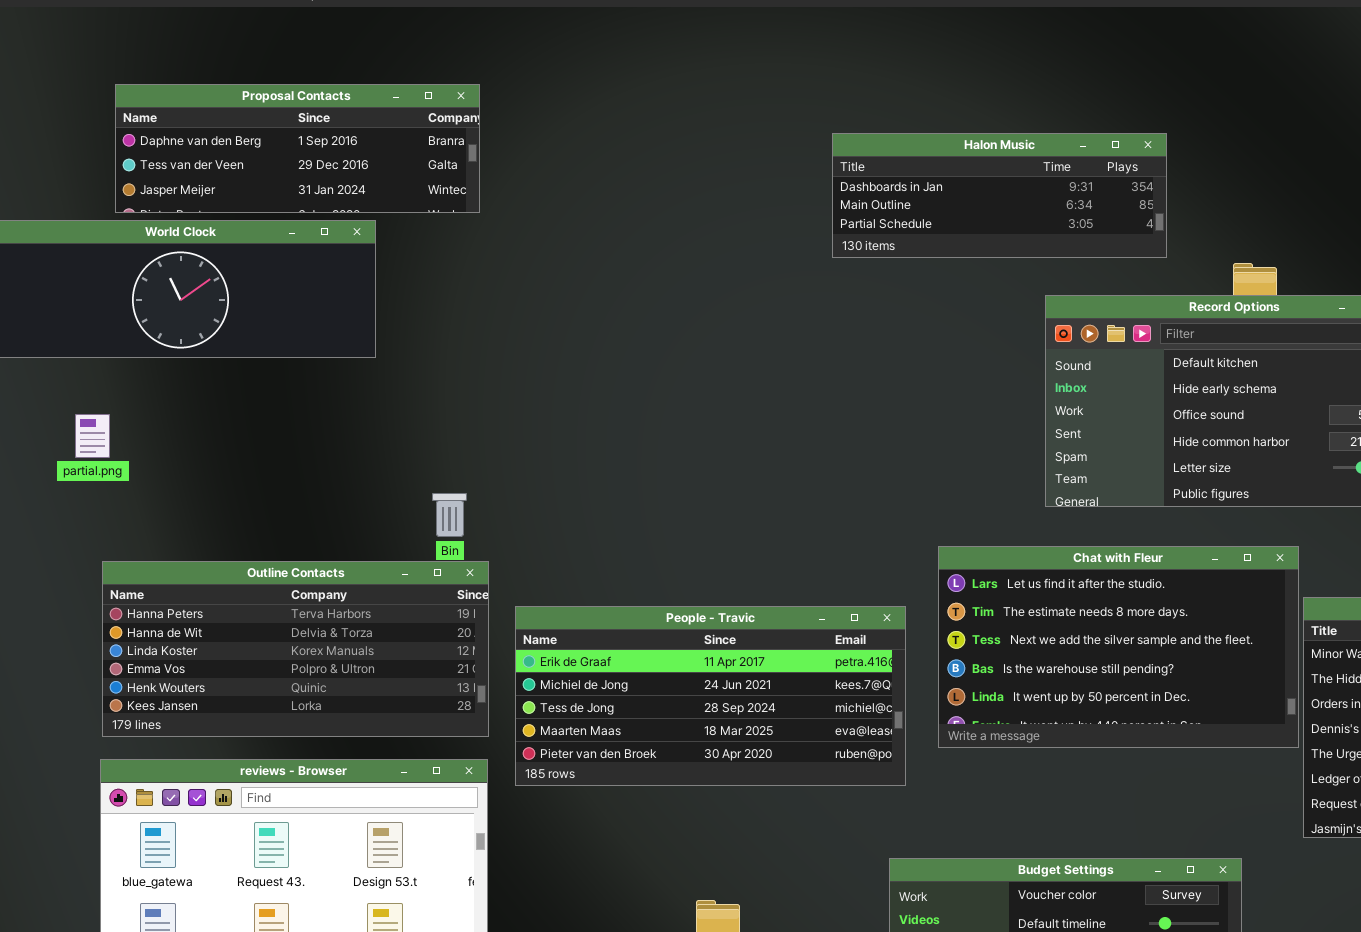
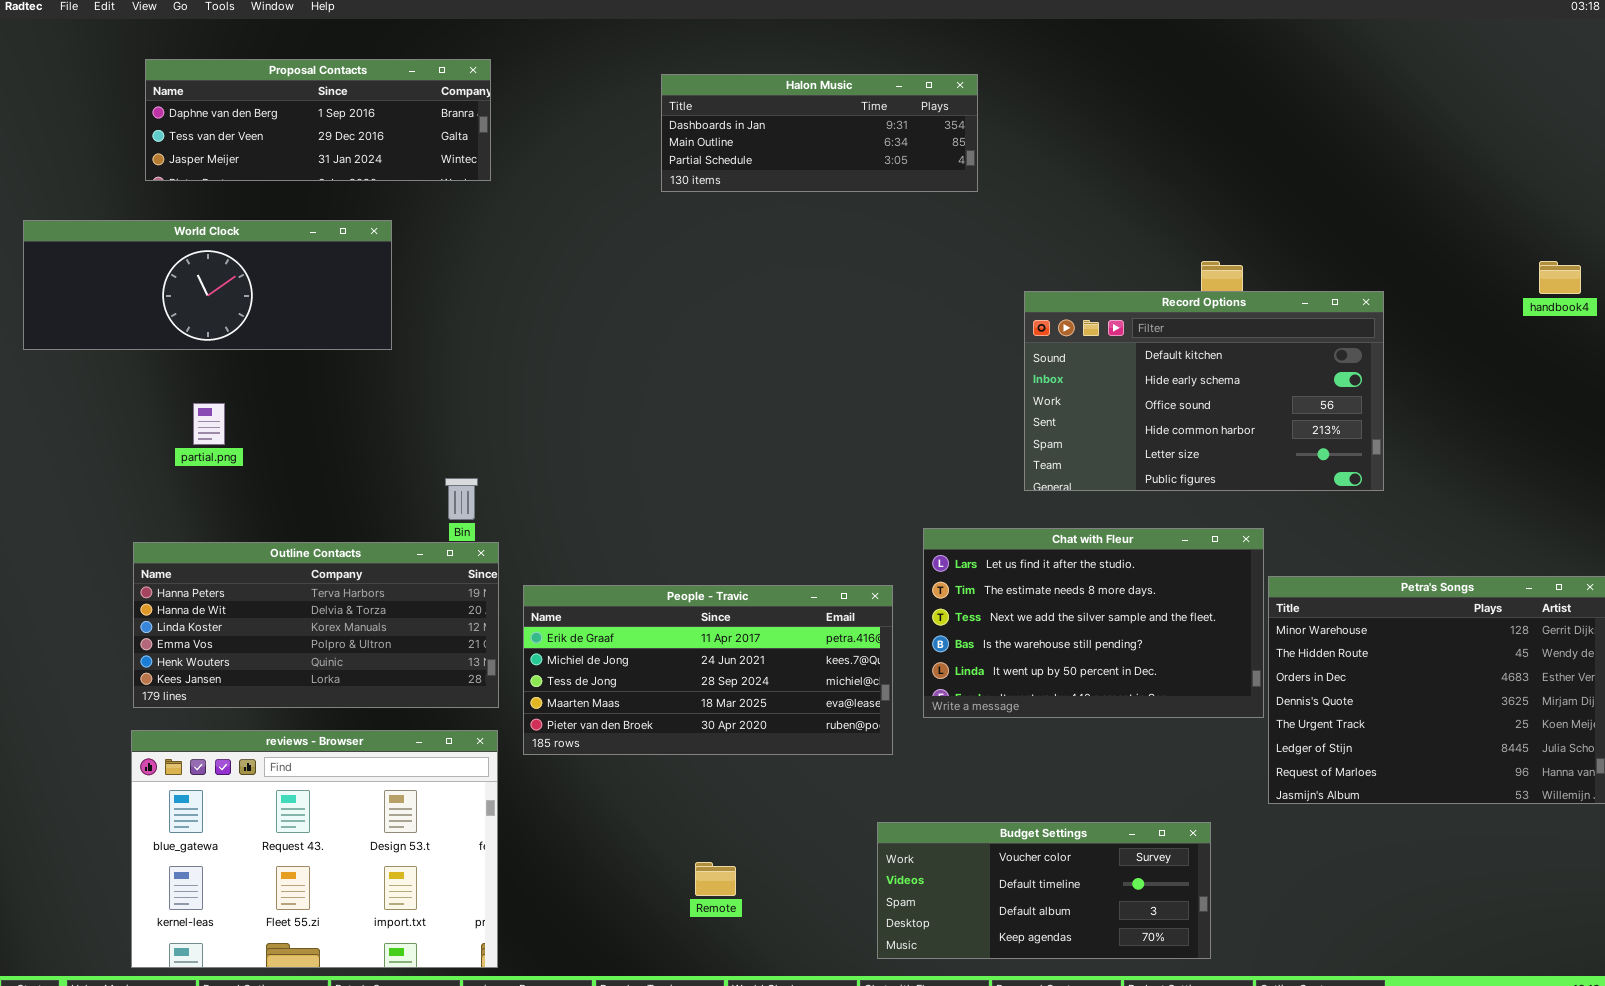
Proposal Contacts: [115,84,480,213] -> [145,59,491,181], moved
Halon Music: [832,133,1167,258] -> [661,74,978,192], moved
partial.png: [75,414,110,458] -> [193,403,225,445], moved

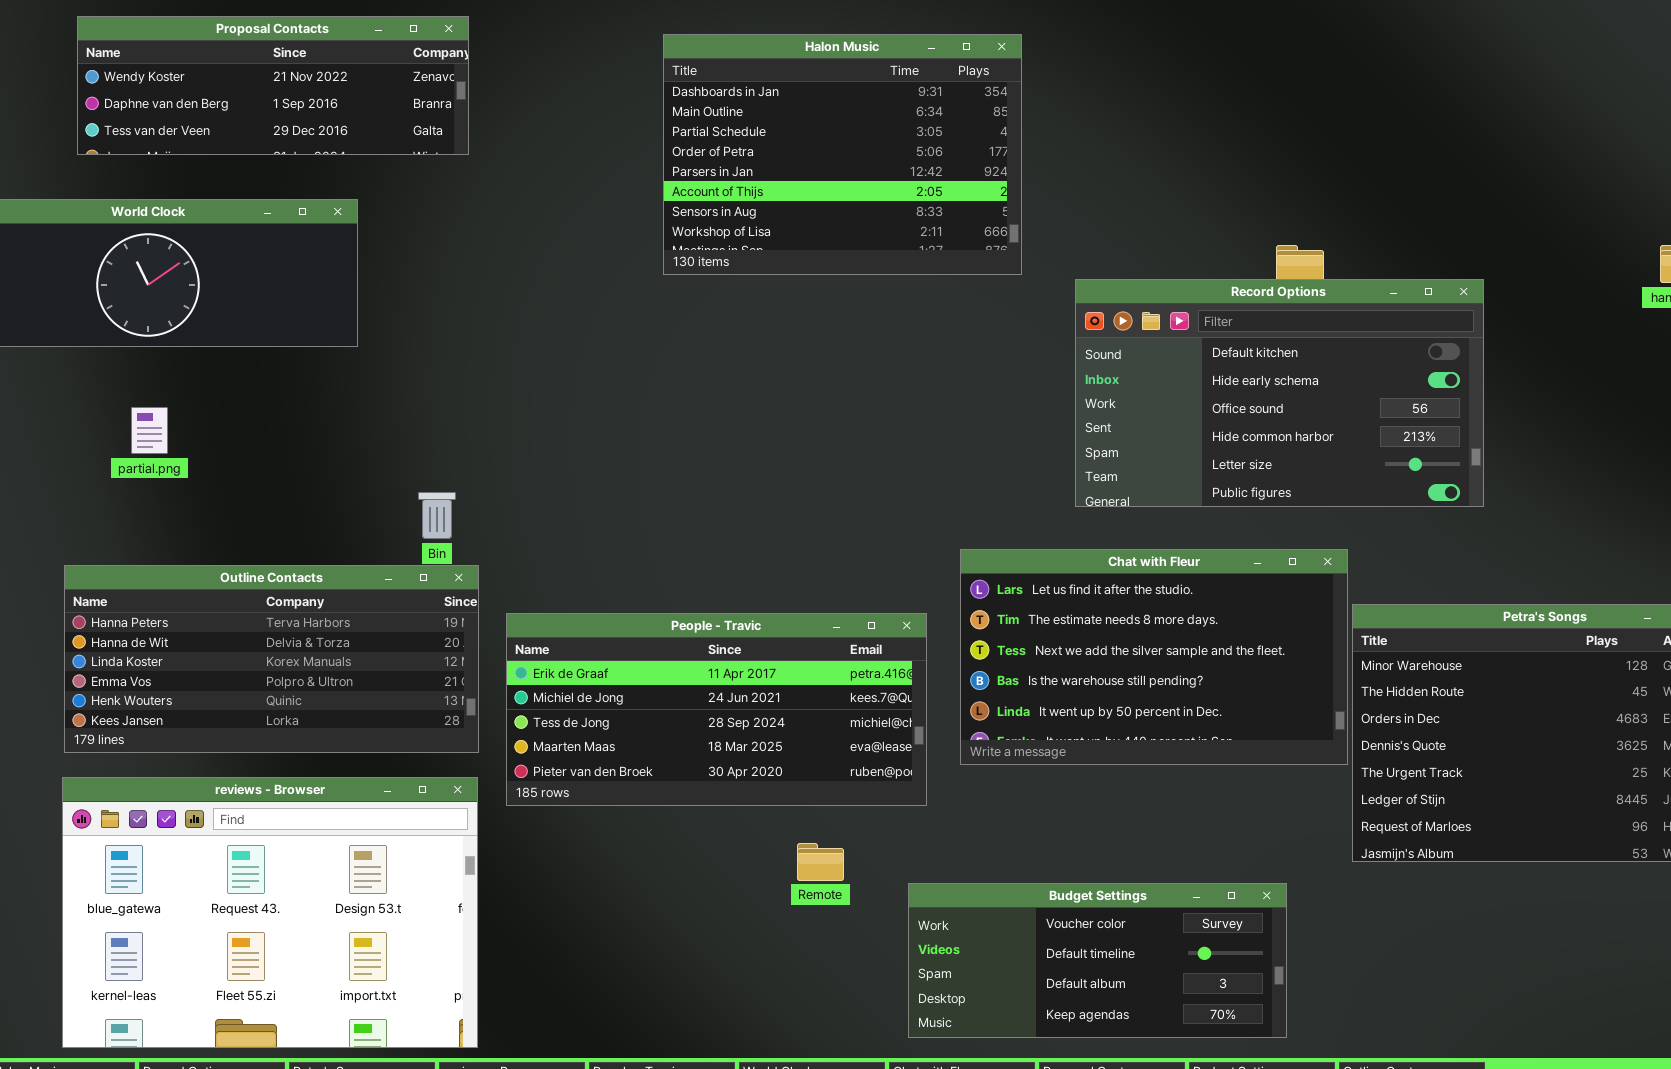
Proposal Contacts: [145,59,491,181] -> [77,16,469,155], scrolled up 1 row
Halon Music: [661,74,978,192] -> [663,34,1022,275], resized
Remote: [695,862,736,896] -> [797,843,844,881], moved

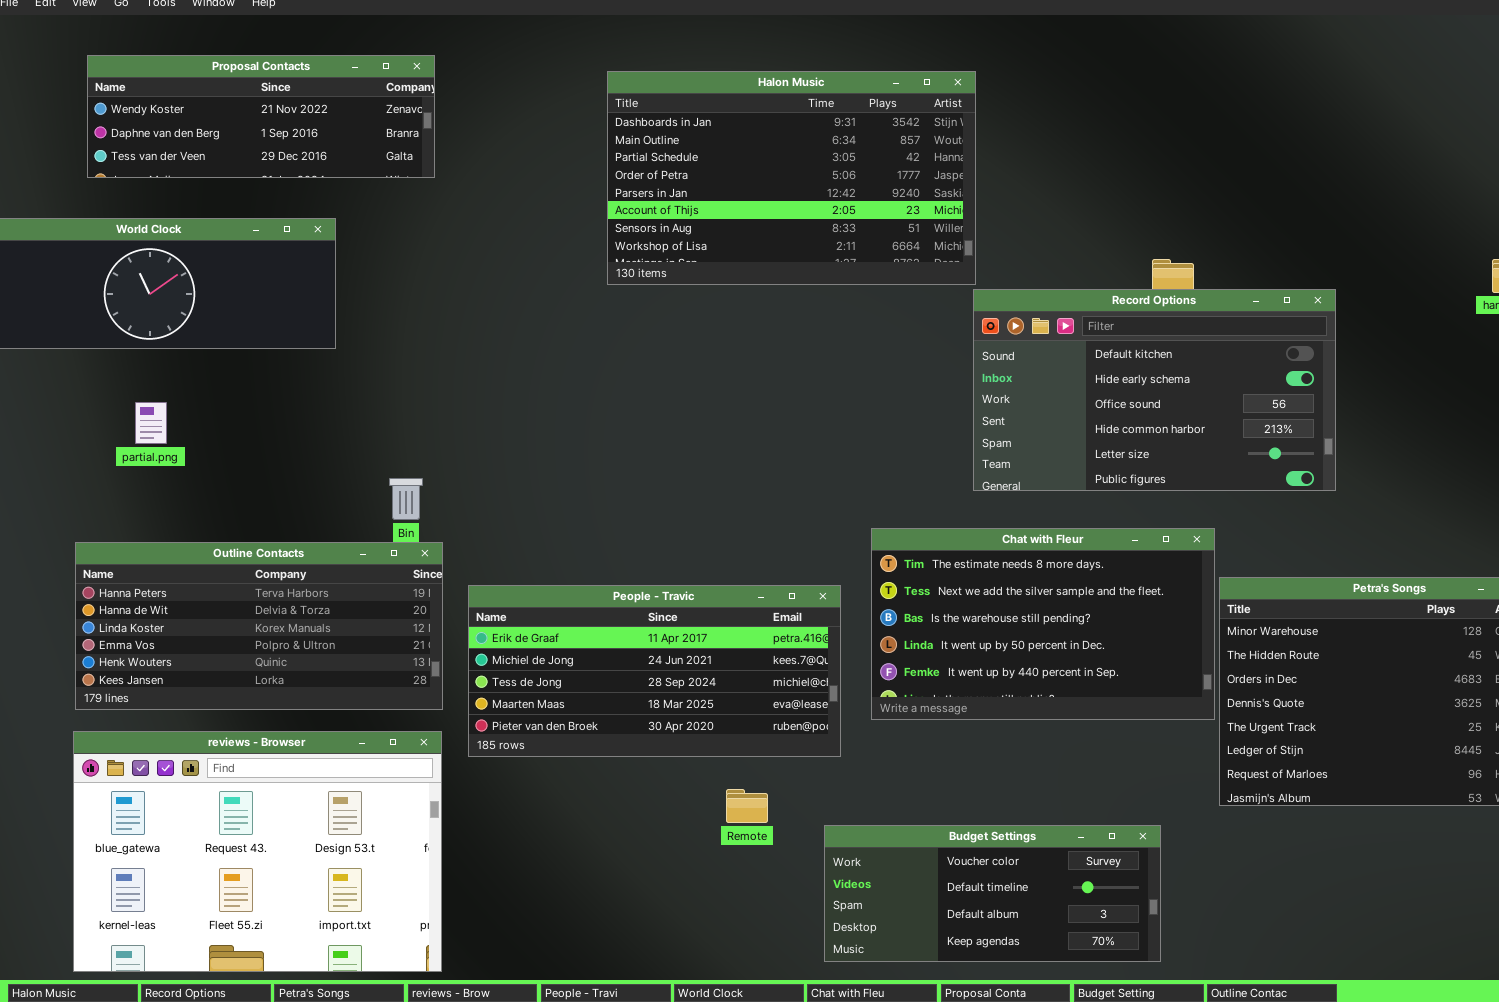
Halon Music: [663,34,1022,275] -> [607,71,976,285], resized
Chat with Fleur: [960,549,1348,765] -> [871,528,1215,720], scrolled down 1 row

